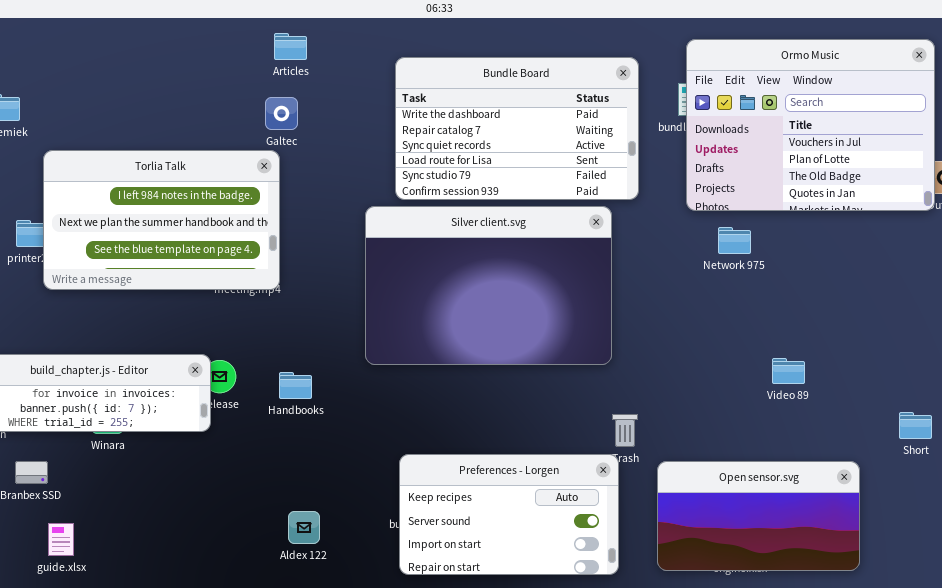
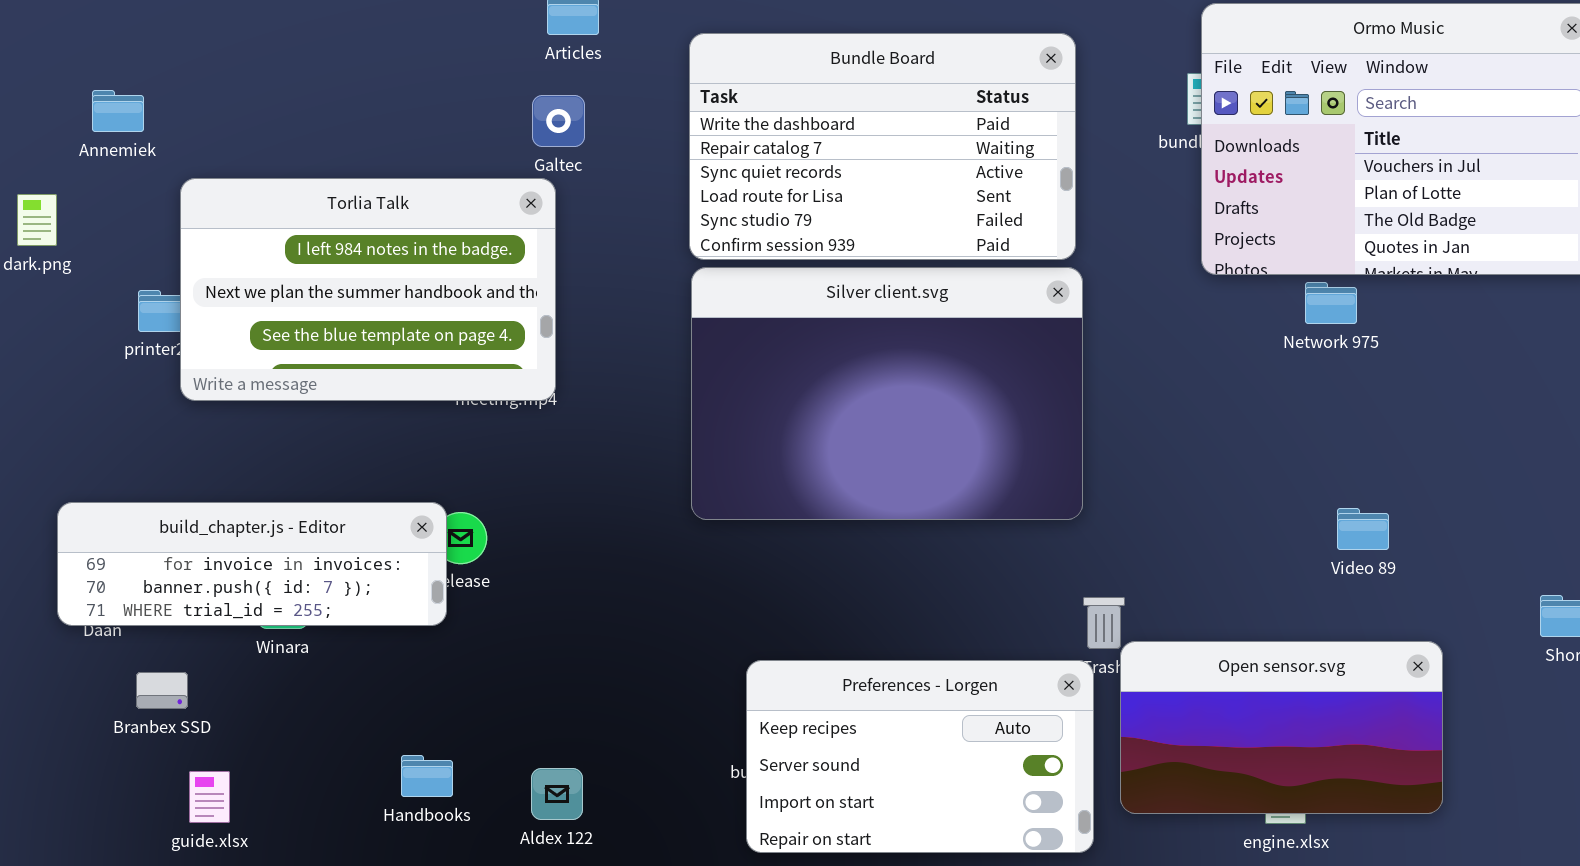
Bundle Board: [395,57,639,200] -> [689,33,1076,260], moved
Network 975: [718,227,751,254] -> [1305,282,1357,324], moved
Handbooks: [279,372,312,399] -> [401,755,453,797], moved
Open sensor.svg: [657,461,860,571] -> [1120,641,1443,814], moved
Aldex 122: [288,511,320,544] -> [531,768,583,820], moved

